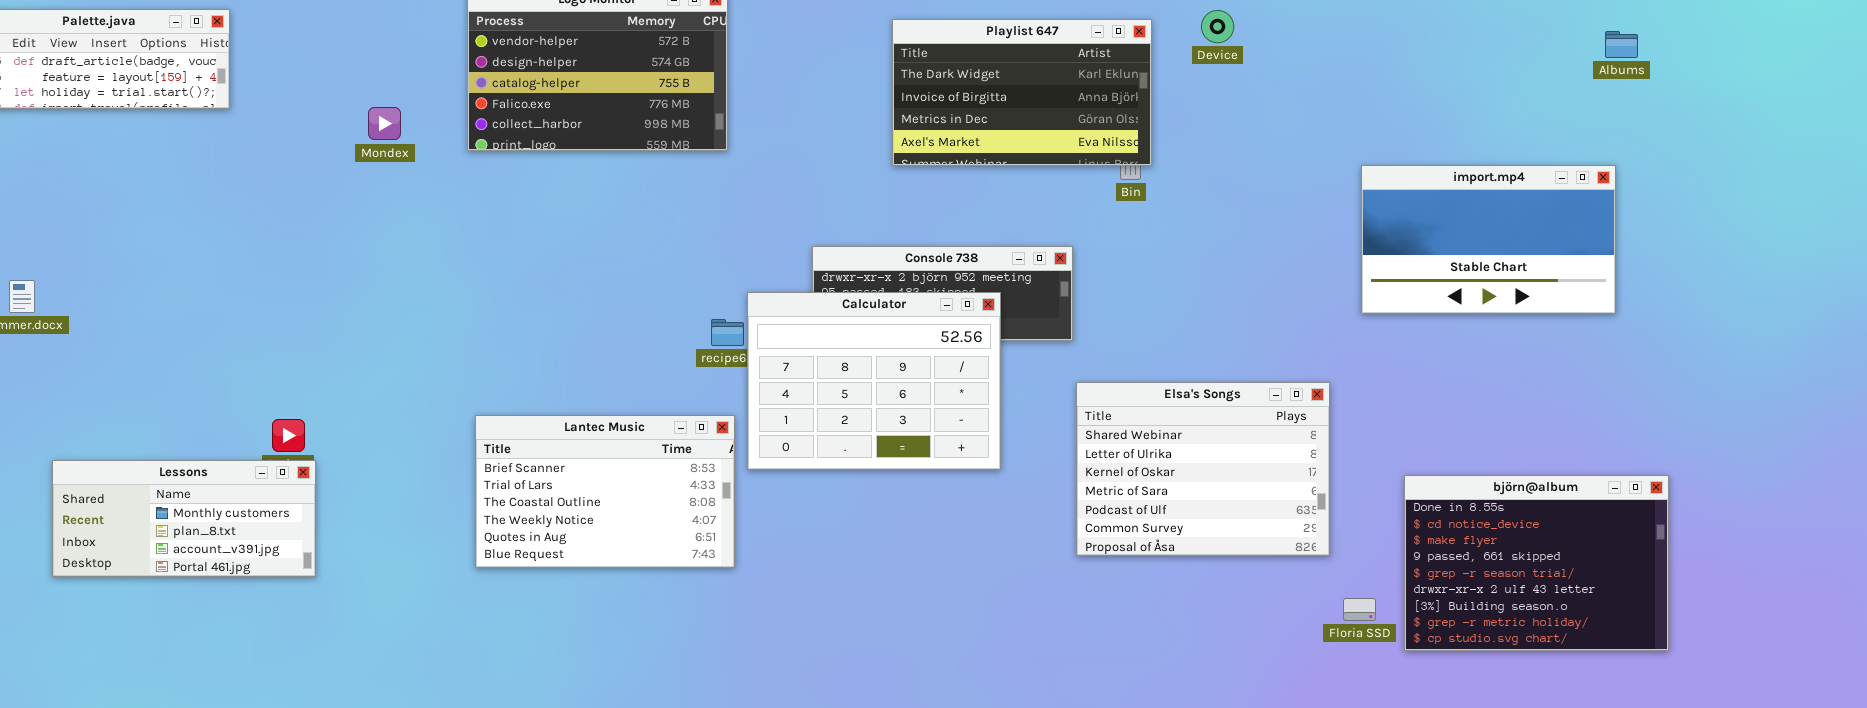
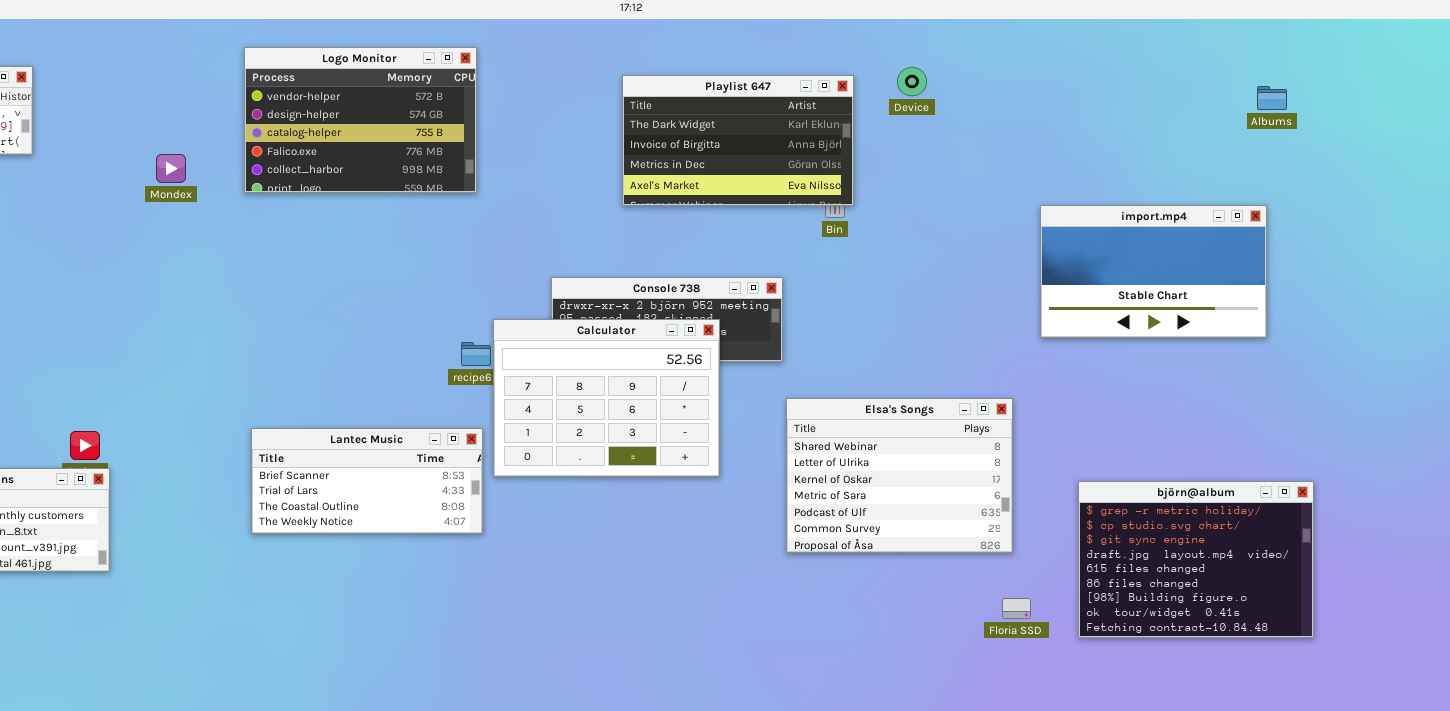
Lantec Music: [475,415,735,568] -> [251,428,483,534], resized
björn@album: [1404,475,1669,651] -> [1078,481,1314,638], scrolled down 7 rows
Floria SSD: [1343,598,1376,621] -> [1002,598,1031,619], moved

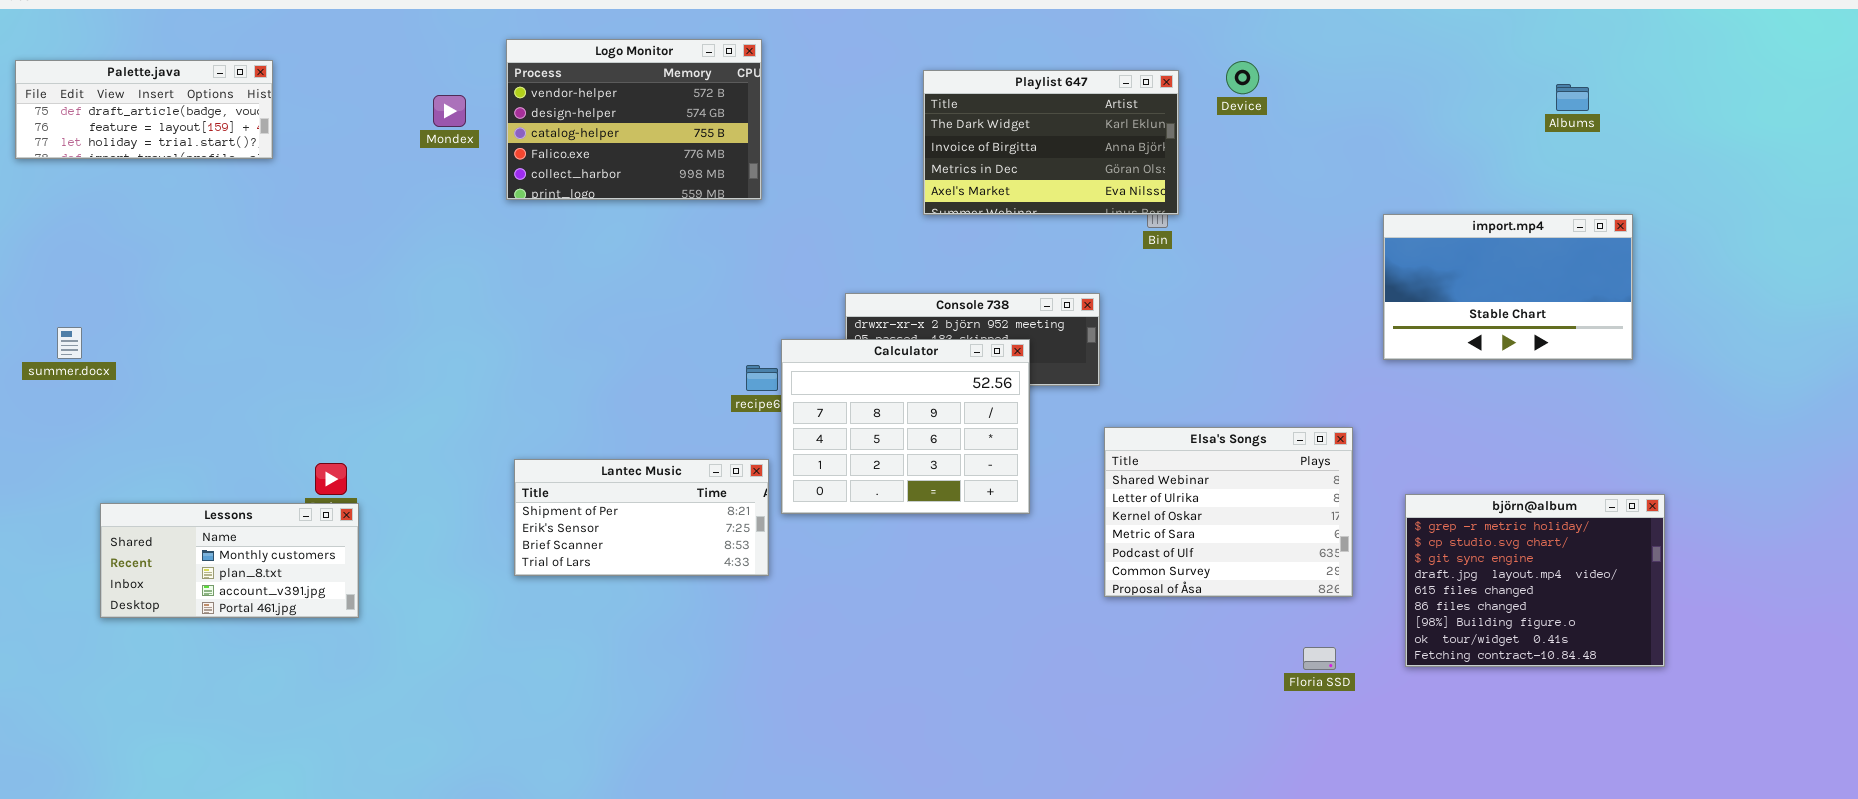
Albums: [1257,86,1287,110] -> [1556,84,1589,111], moved
Mondex: [156,154,186,183] -> [433,95,466,127], moved
Lantec Music: [251,428,483,534] -> [514,459,769,576], scrolled up 2 rows
björn@album: [1078,481,1314,638] -> [1405,494,1665,667], moved
Floria SSD: [1002,598,1031,619] -> [1303,647,1336,670], moved

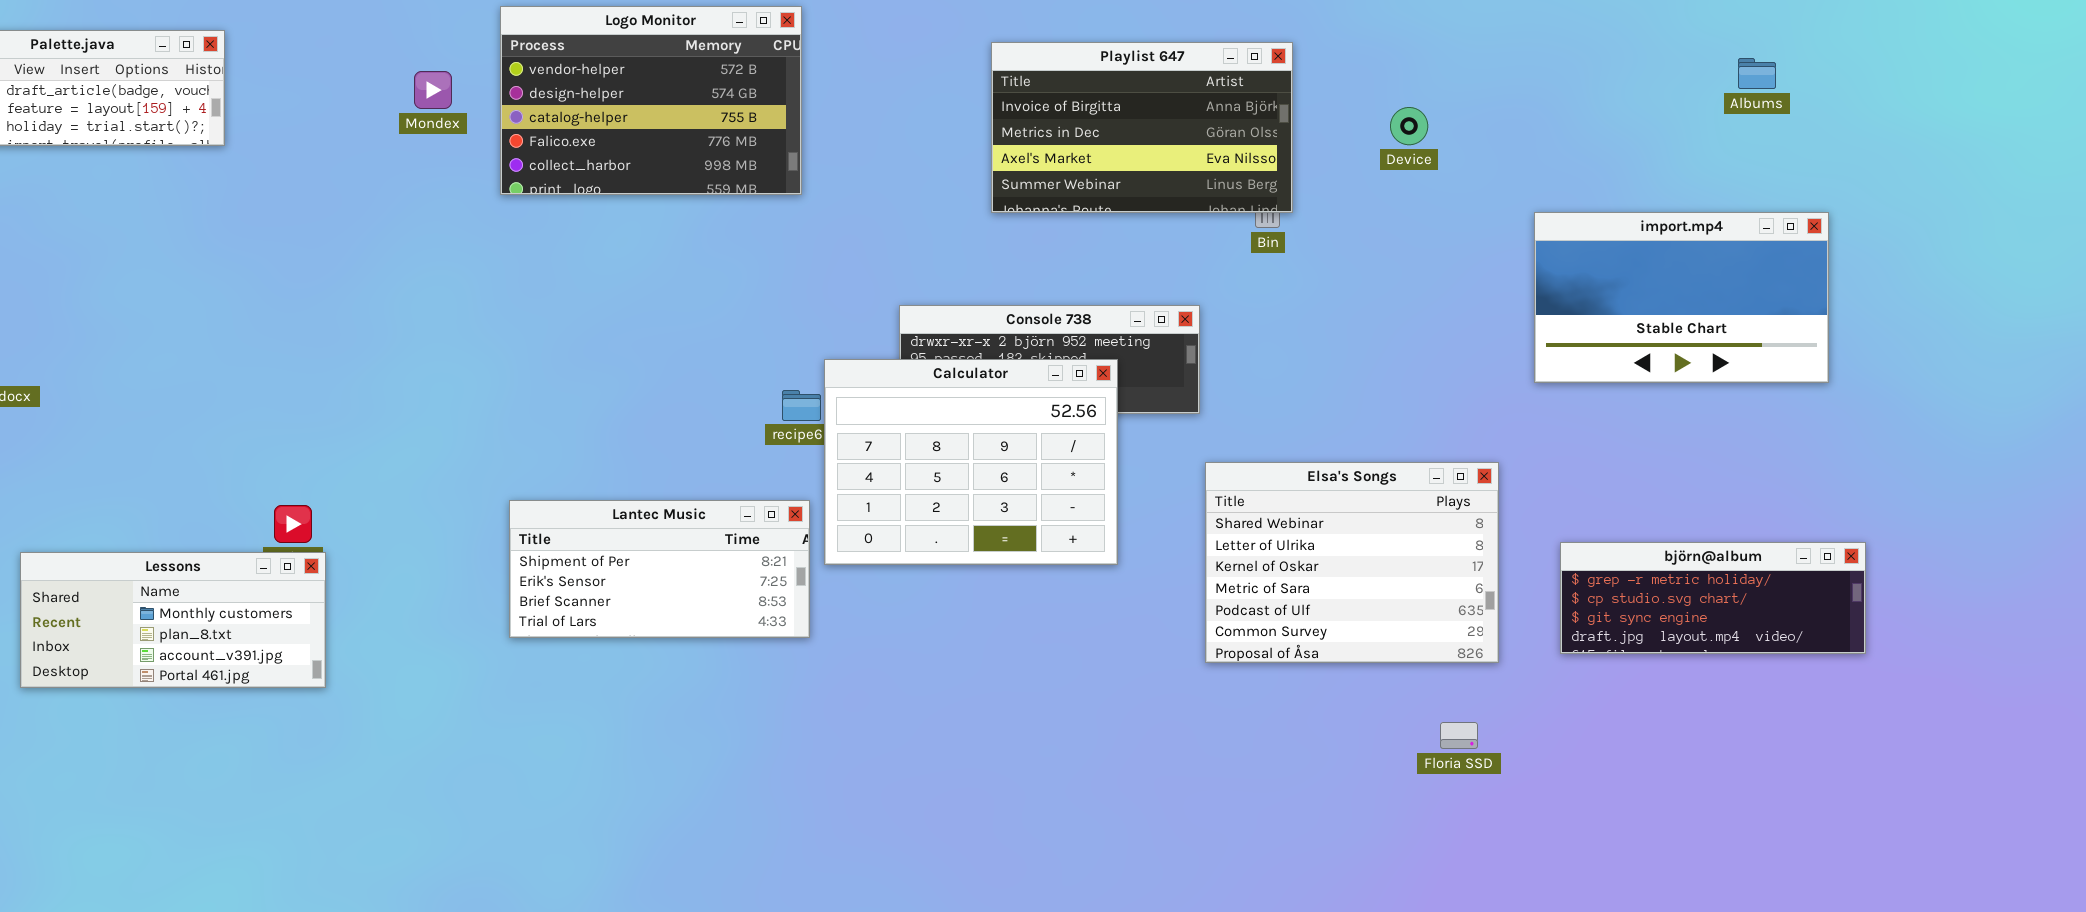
Device: [1226,61,1259,94] -> [1390,107,1428,145], moved
Playlist 647: [923,70,1179,215] -> [991,42,1293,213], scrolled down 1 row
björn@album: [1405,494,1665,667] -> [1560,542,1866,654], resized

